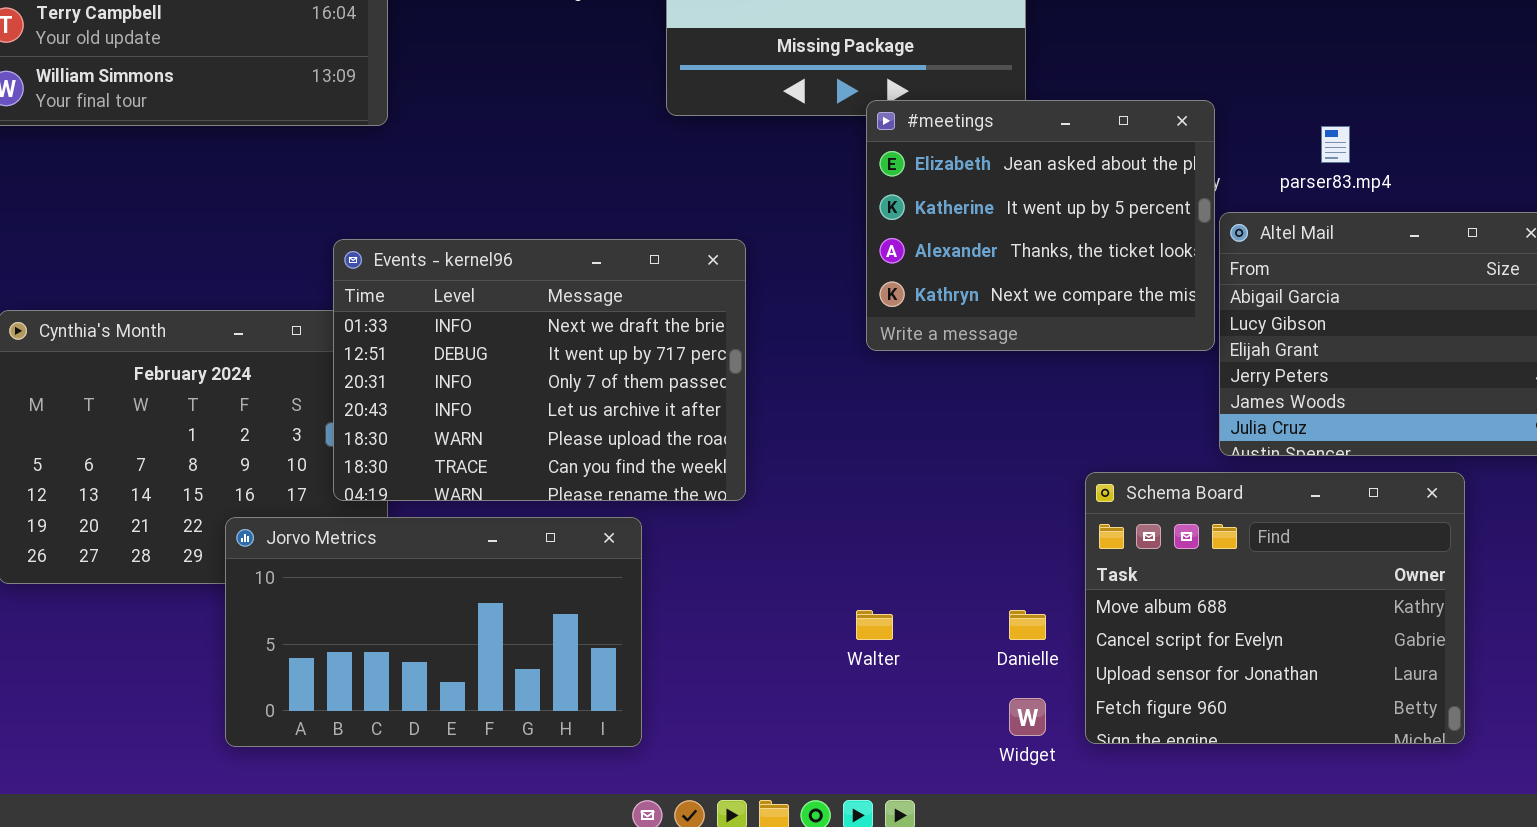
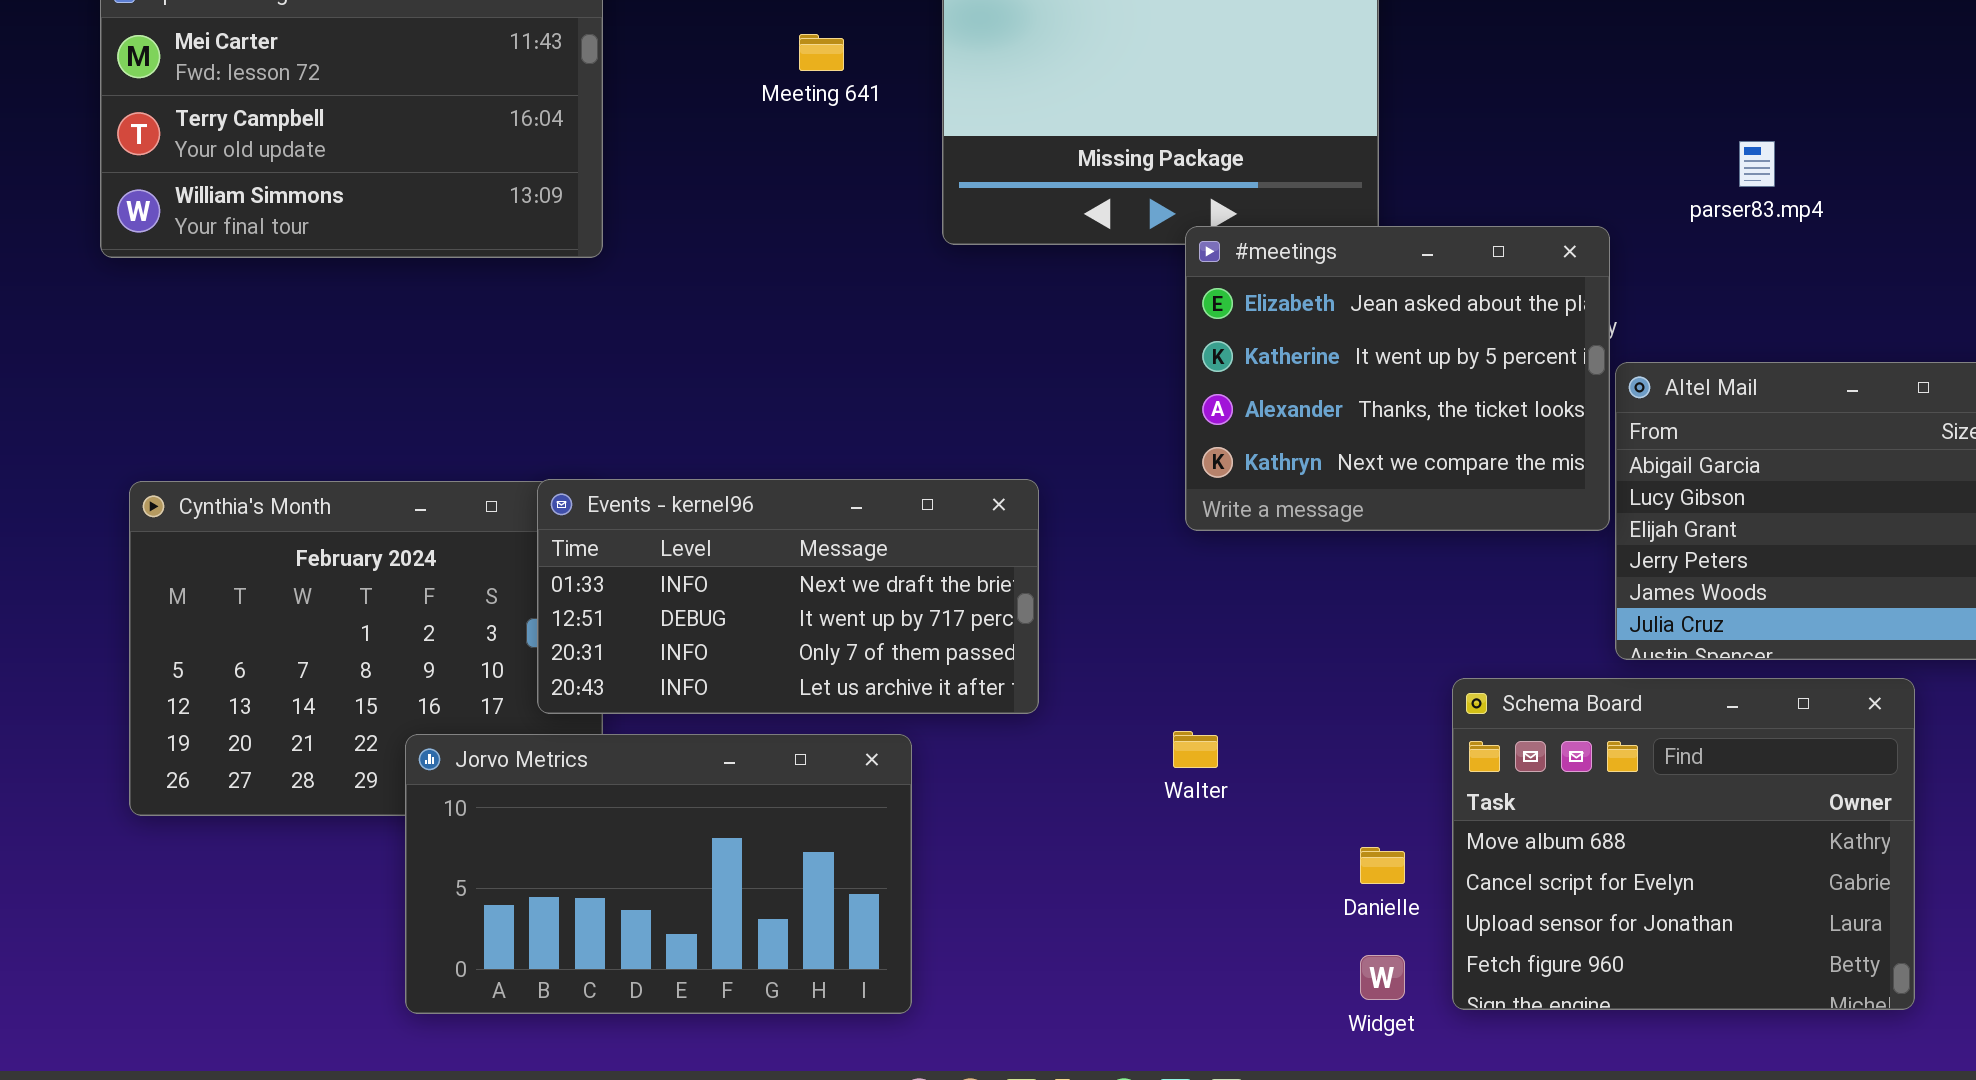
parser83.mp4: [1321,126,1350,163] -> [1739,141,1775,187], moved
Events - kernel96: [333,239,746,501] -> [537,479,1039,714], resized
Walter: [856,610,893,640] -> [1173,731,1218,768], moved

